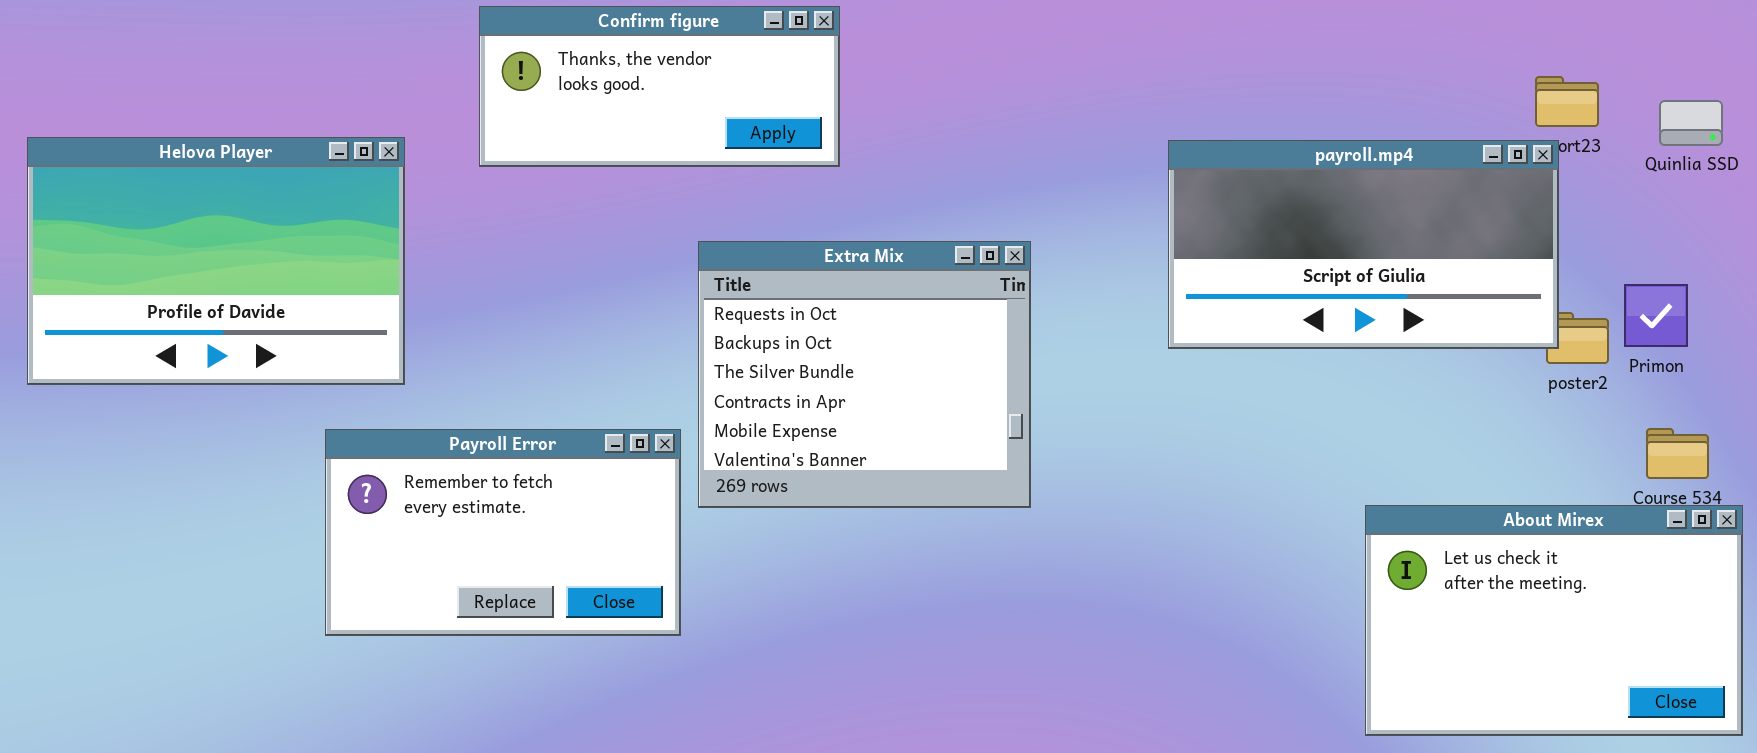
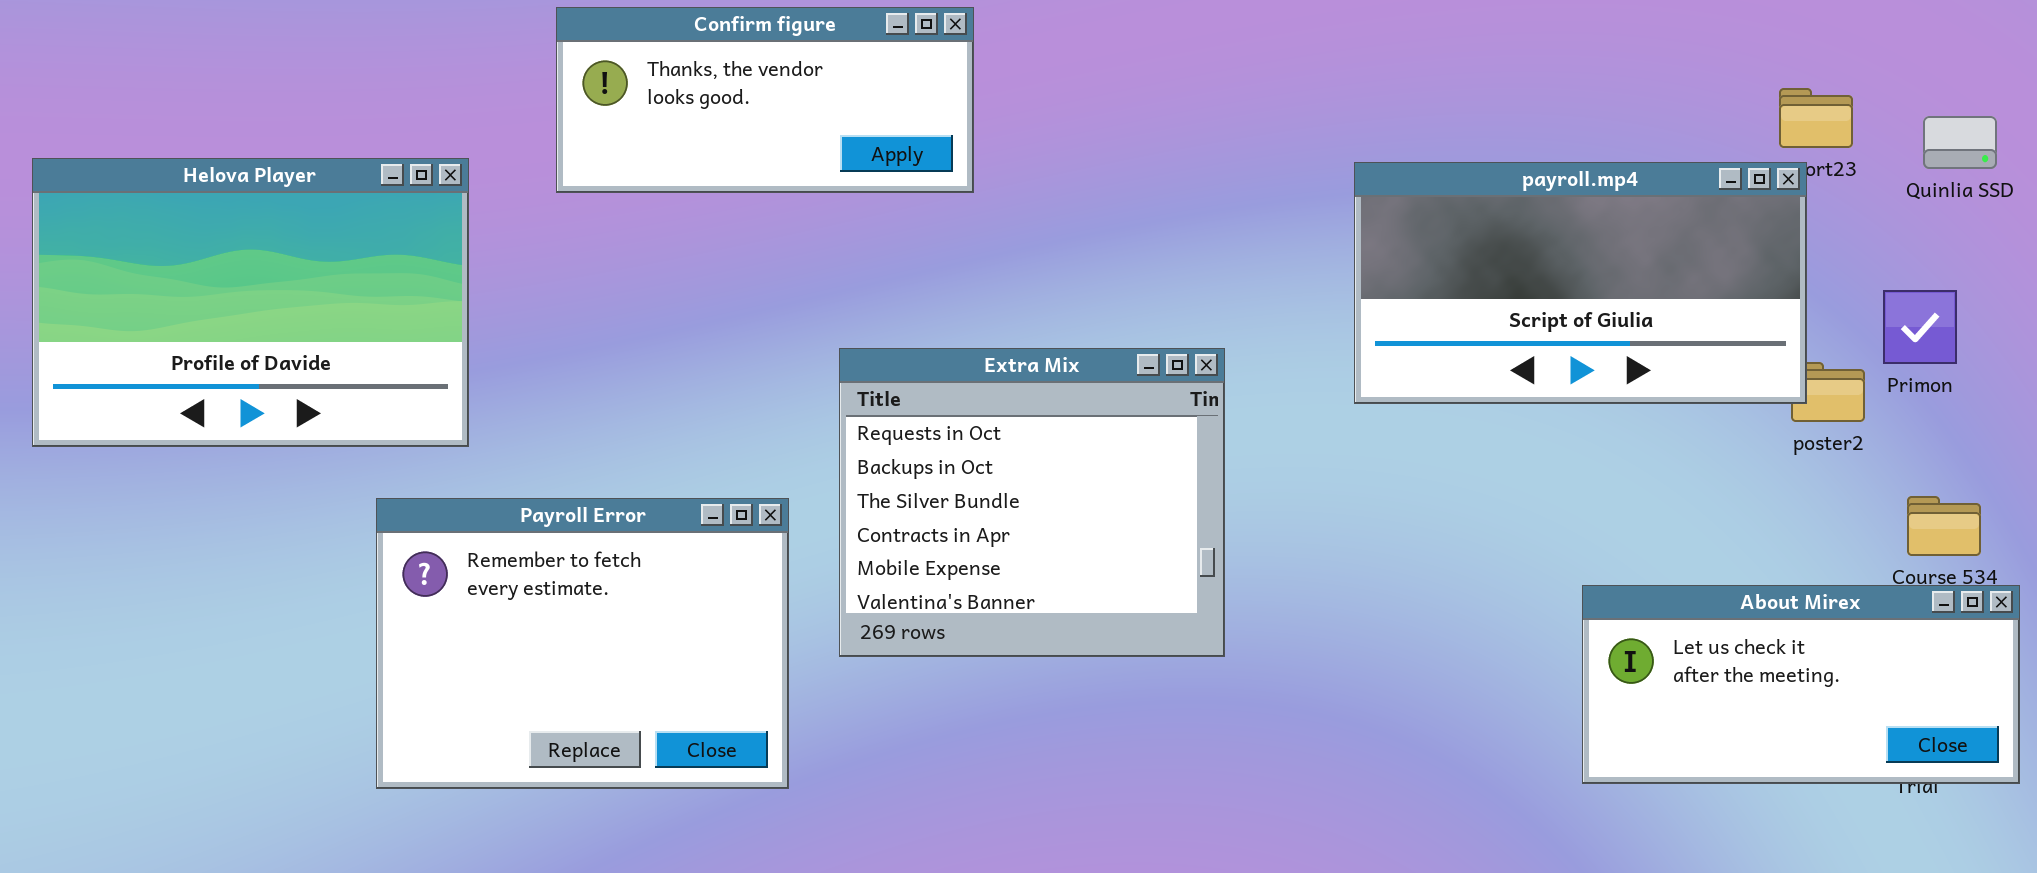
Extra Mix: [698,241,1031,508] -> [839,348,1225,657], moved
Primon: [1624,284,1688,347] -> [1883,290,1957,364], moved
Payroll Error: [325,429,681,636] -> [376,498,789,789], resized
About Mirex: [1365,505,1743,736] -> [1582,585,2020,784], resized

